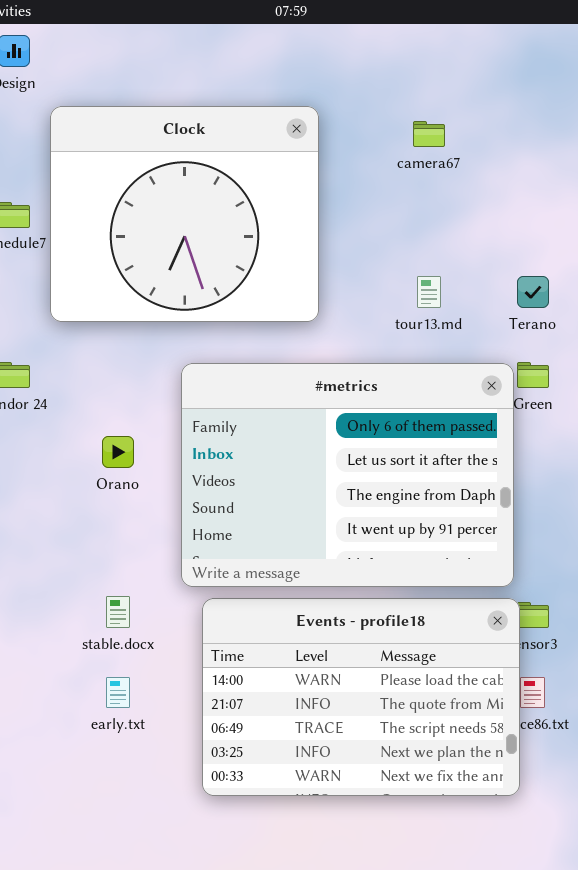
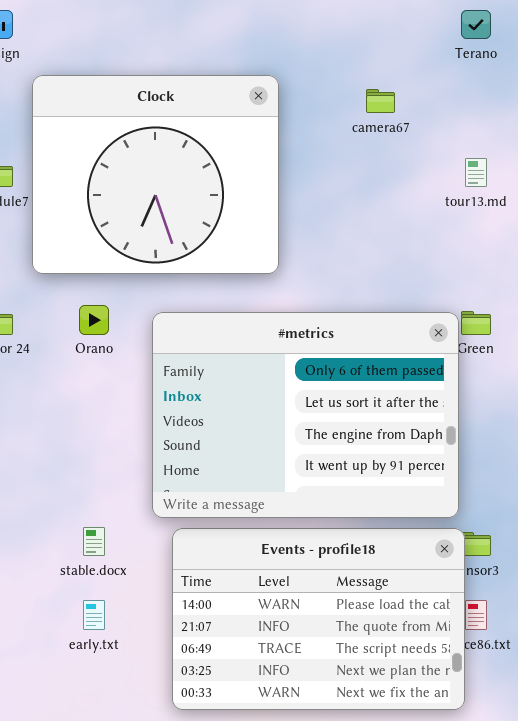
tour13.md: [417,276,441,308] -> [465,158,487,187], moved
Terano: [517,276,549,308] -> [461,10,491,39], moved
Orano: [102,436,134,468] -> [79,305,109,335], moved

